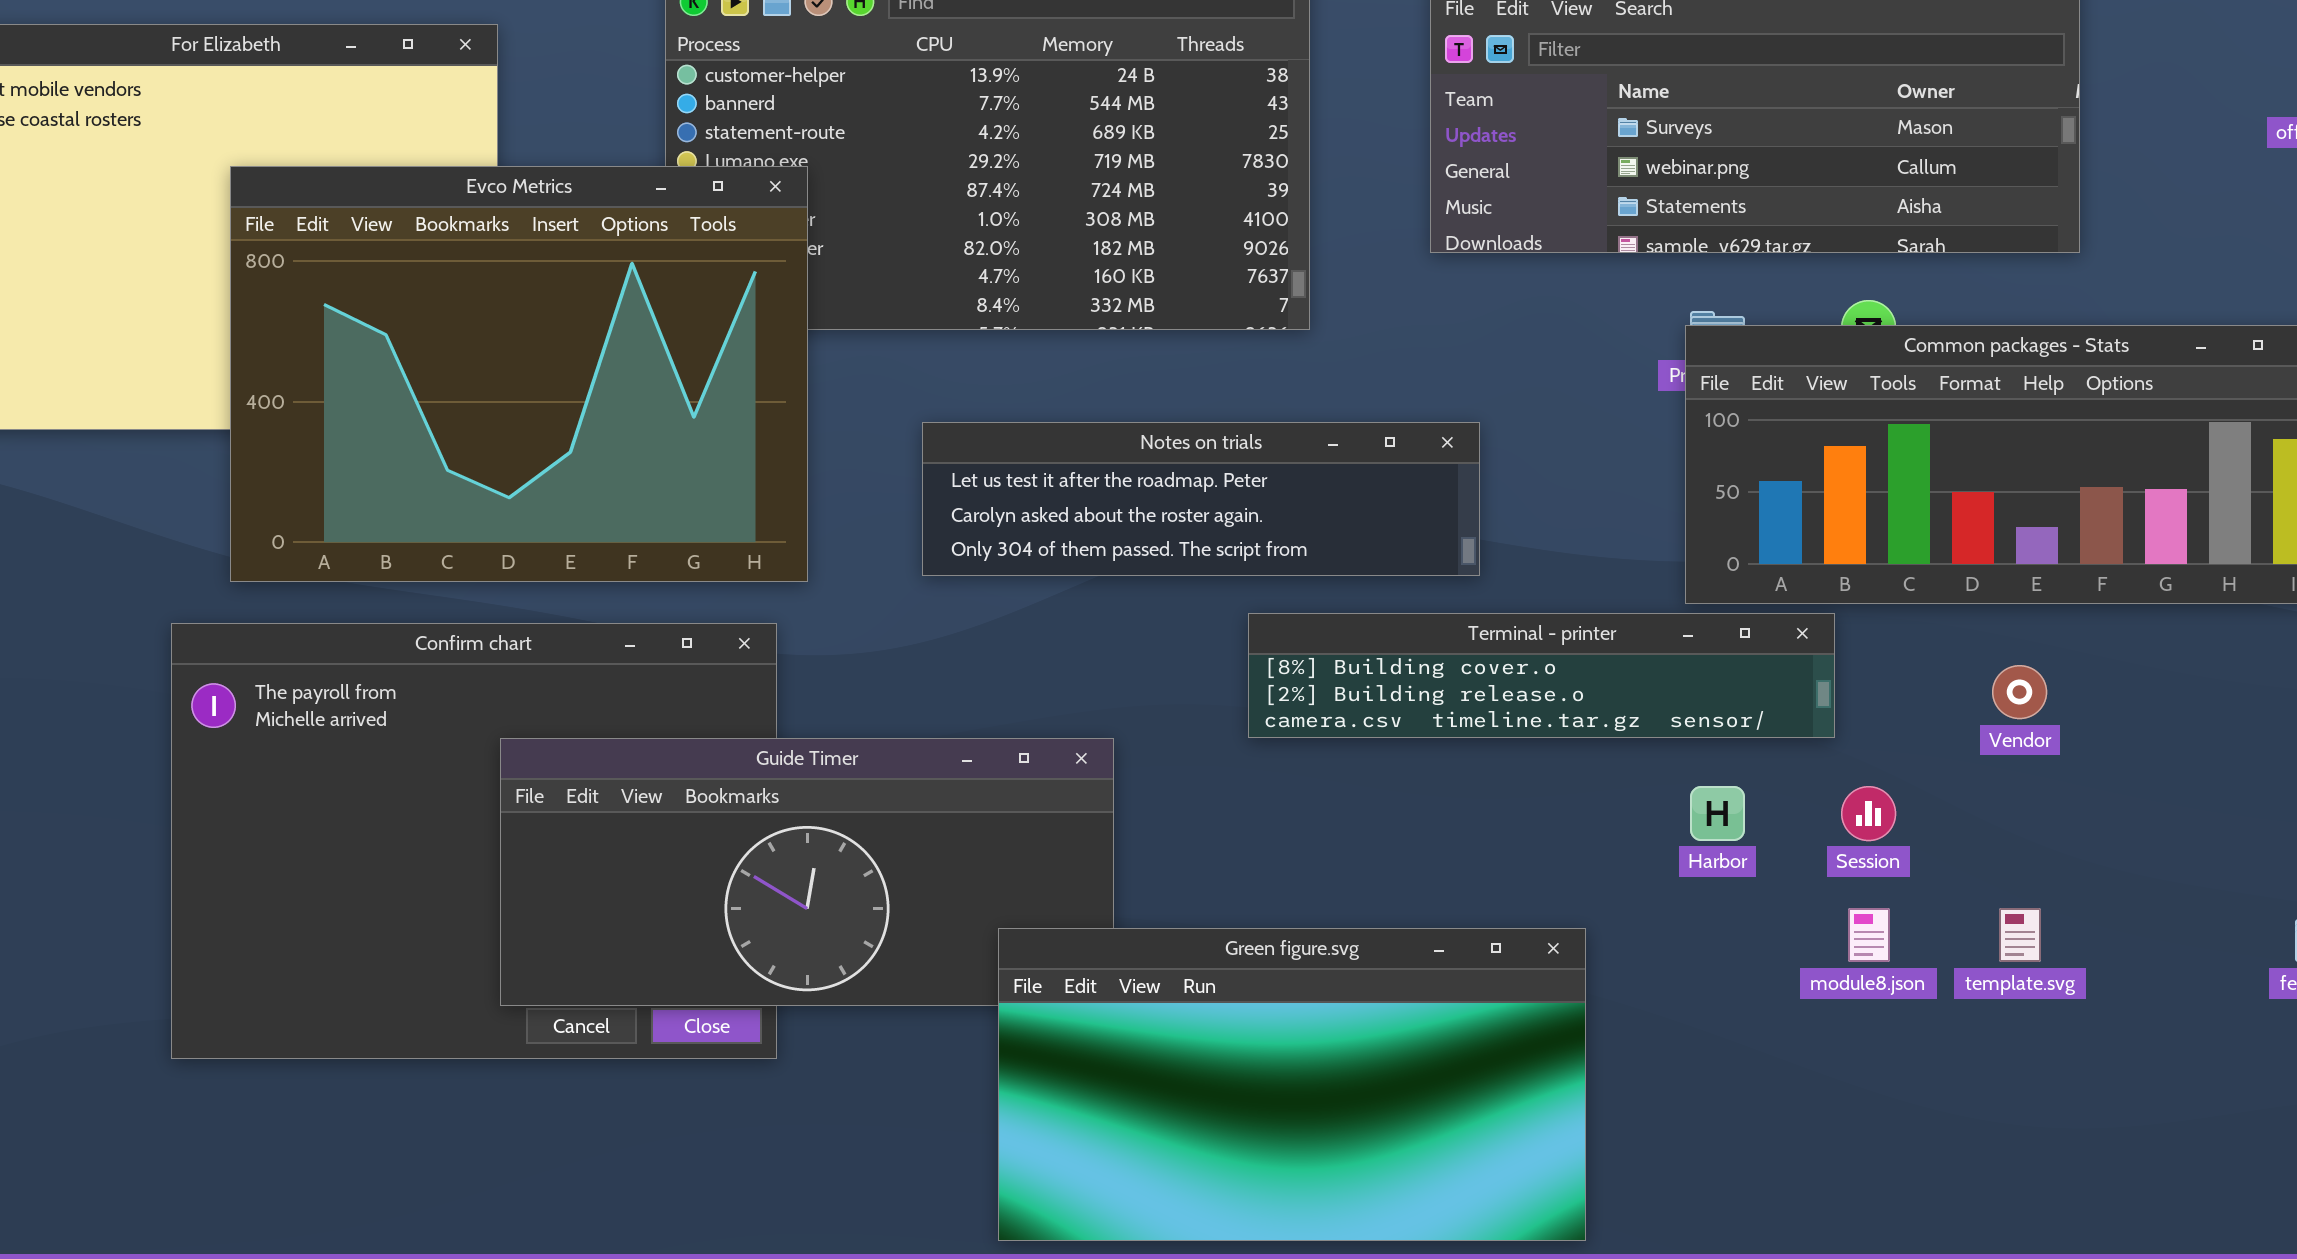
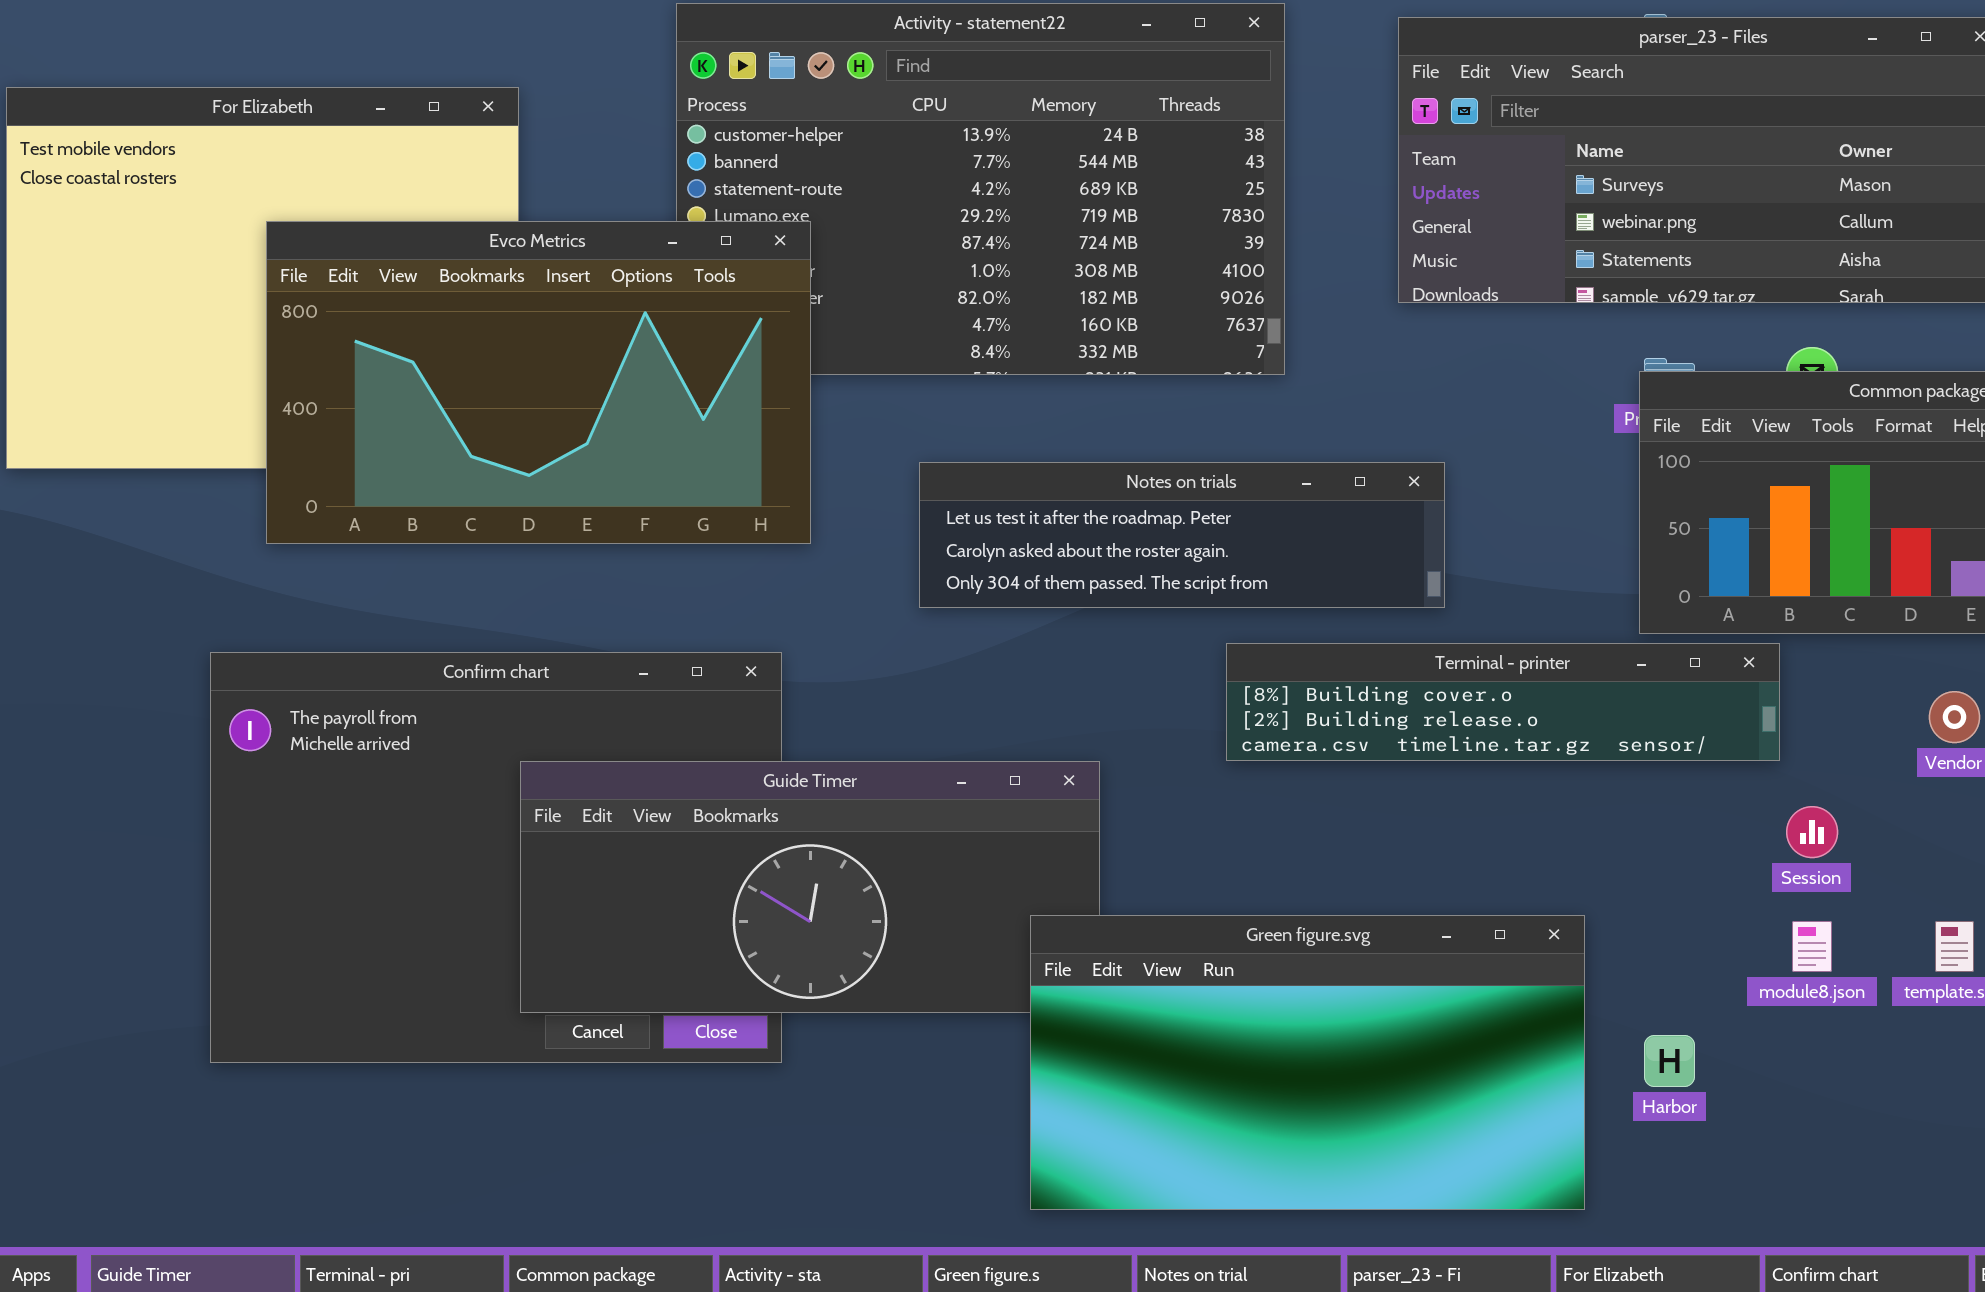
Evco Metrics: [230,166,808,582] -> [266,221,811,544], resized
Harbor: [1690,786,1745,841] -> [1644,1035,1695,1087], moved
Green figure.svg: [998,928,1586,1241] -> [1030,915,1585,1210], moved

